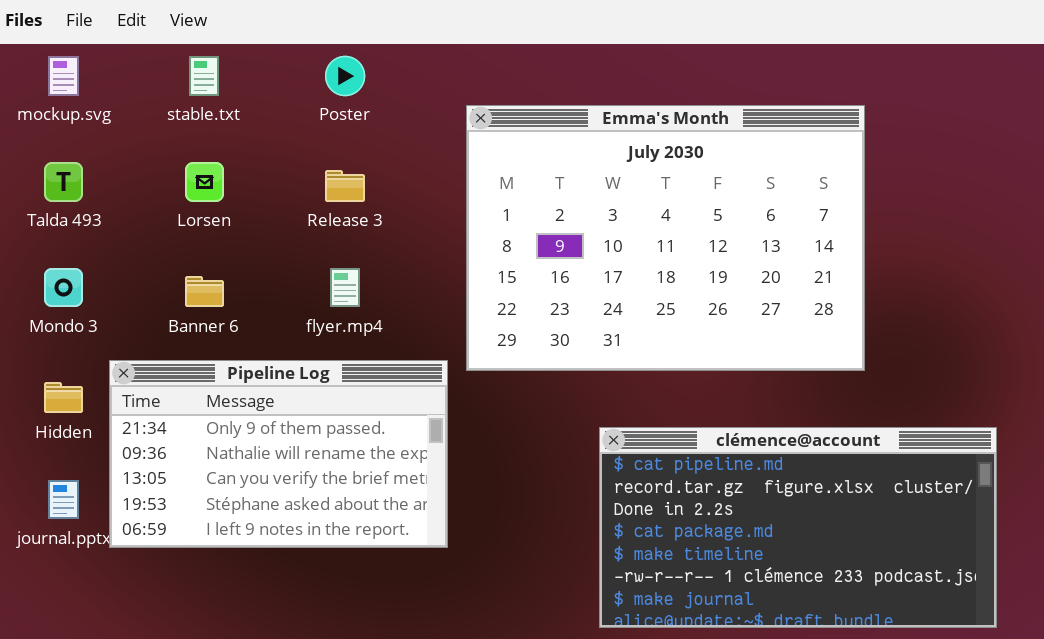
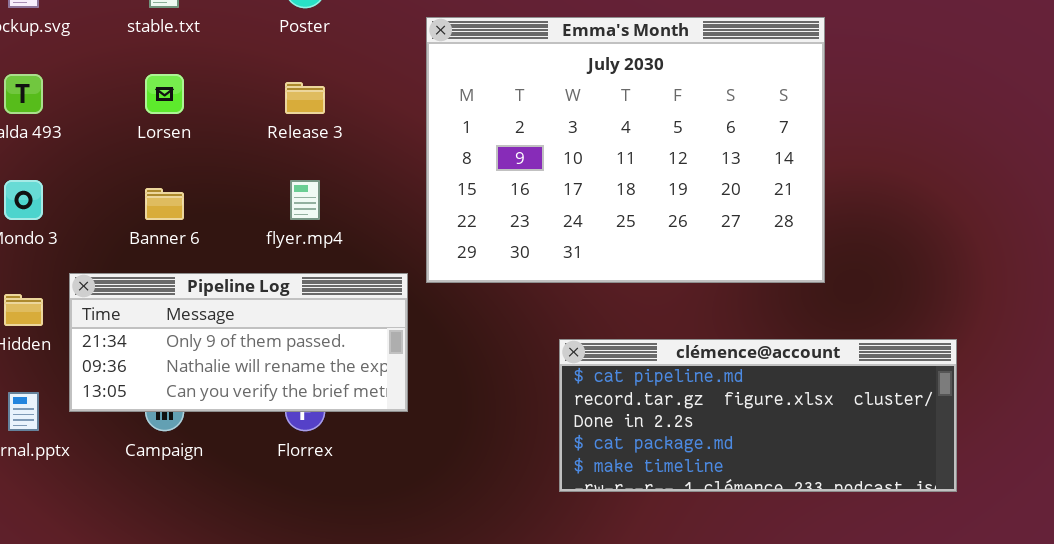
Pipeline Log: [109,360,448,548] -> [69,273,408,412], resized
clémence@account: [599,427,997,628] -> [559,339,957,492], resized

